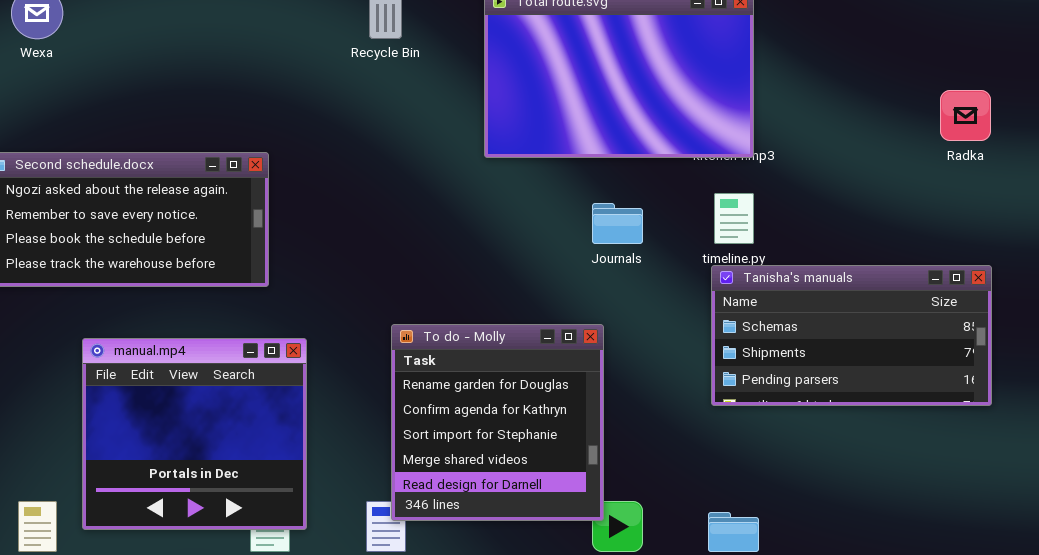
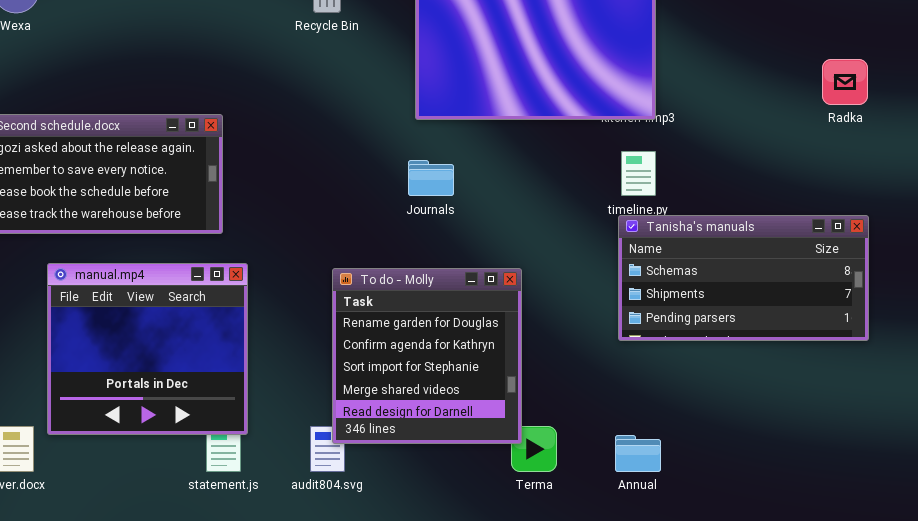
Journals: [592,203,643,244] -> [408,160,454,196], moved
manual.mp4: [82,338,307,530] -> [47,263,248,435], moved

